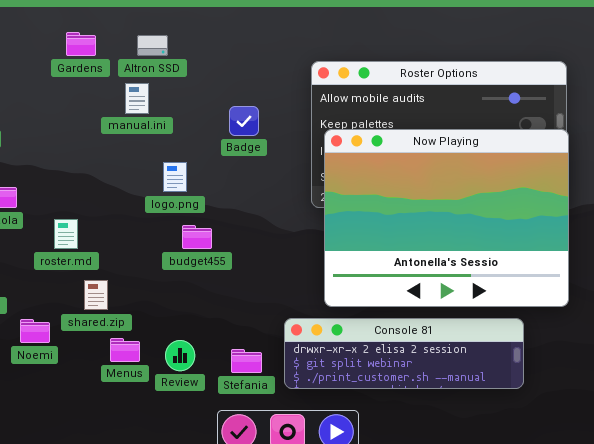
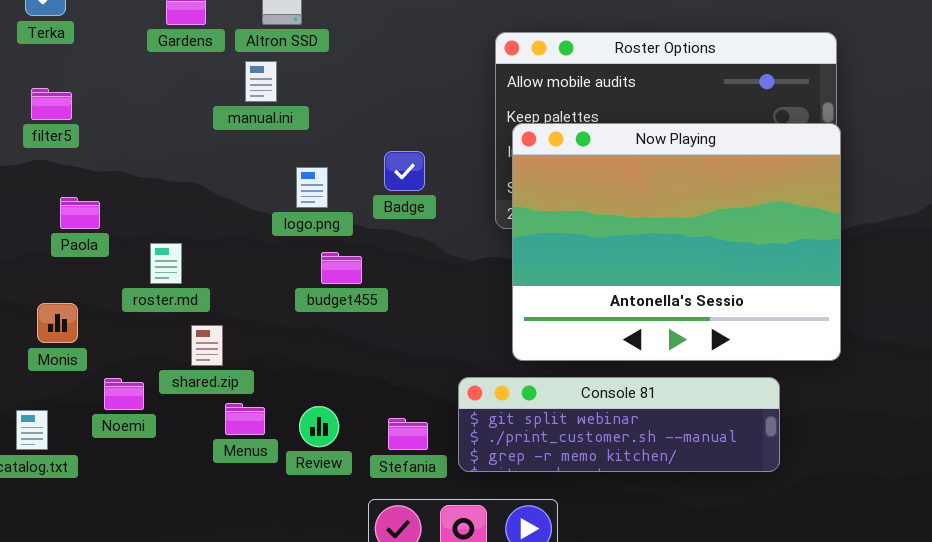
Badge: [229,106,259,136] -> [384,151,425,191], moved
Console 81: [284,318,524,389] -> [458,377,780,472], scrolled down 1 row

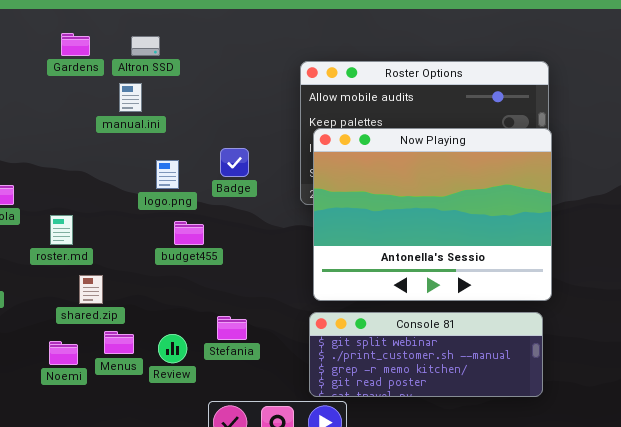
Console 81: [458,377,780,472] -> [309,312,543,397], moved, resized
Noemi: [104,378,144,410] -> [49,341,78,365], moved
Stefania: [388,418,428,450] -> [217,316,247,340], moved

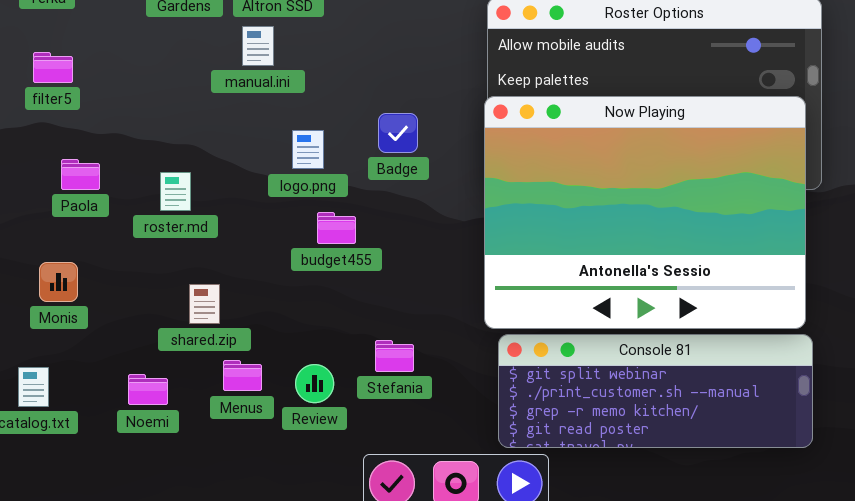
Now Playing: [313,128,552,301] -> [484,96,806,329], moved
roster.md: [50,215,73,245] -> [160,172,191,211], moved
Noemi: [49,341,78,365] -> [128,374,168,405], moved

